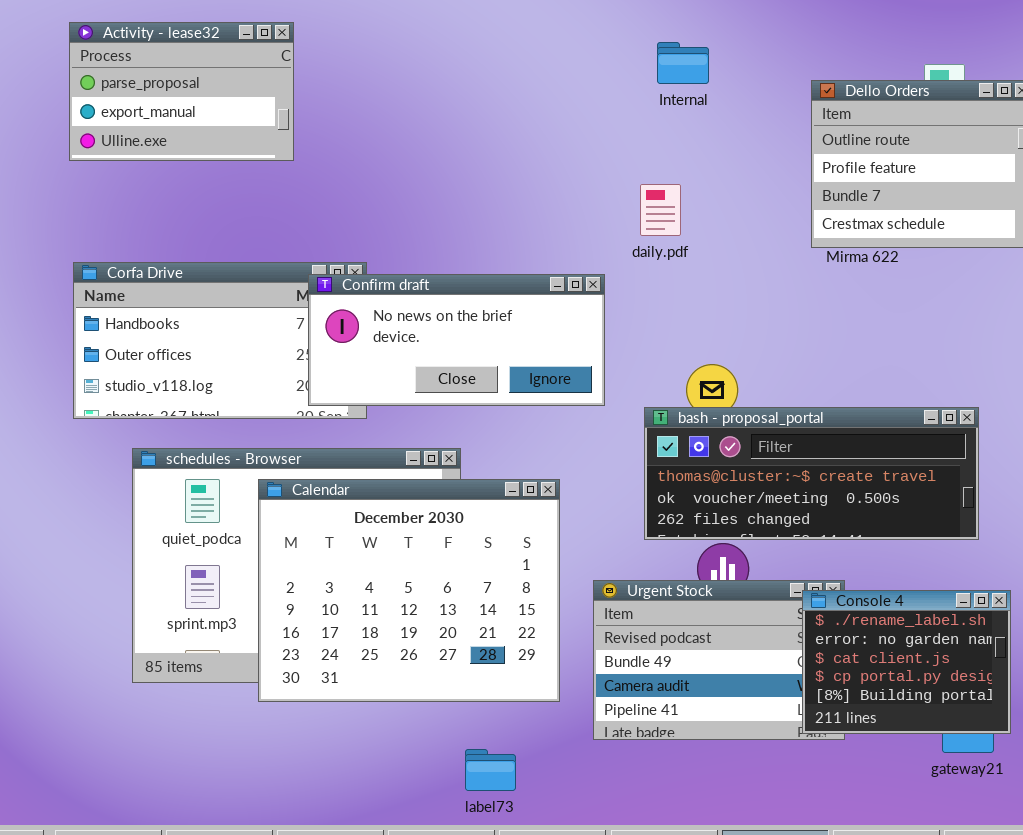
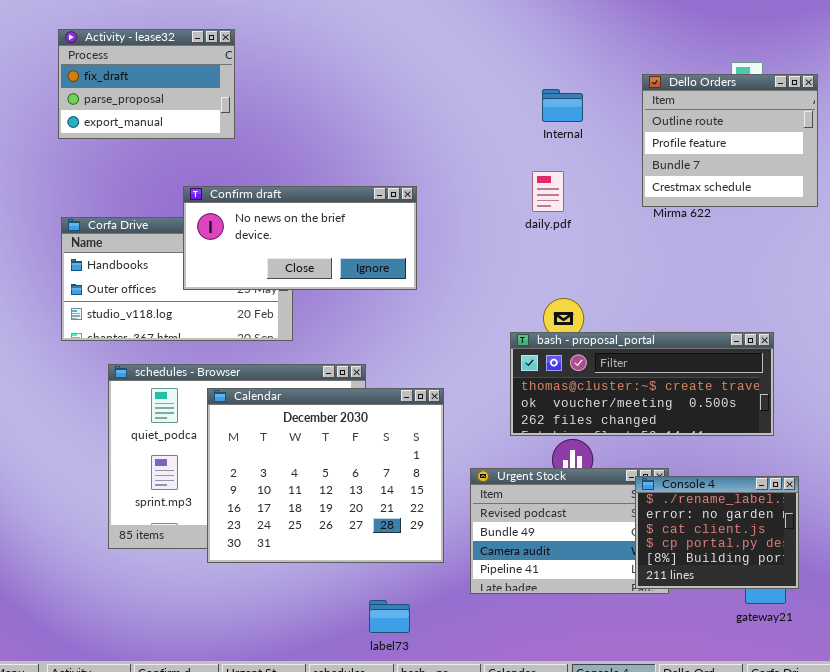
Activity - lease32: [69,22,294,161] -> [58,29,235,139], scrolled up 1 row
Internal: [657,42,709,84] -> [542,89,583,122], moved
daily.pdf: [640,184,681,236] -> [532,171,564,212], moved
Confirm draft: [308,274,605,406] -> [183,186,417,290], moved

